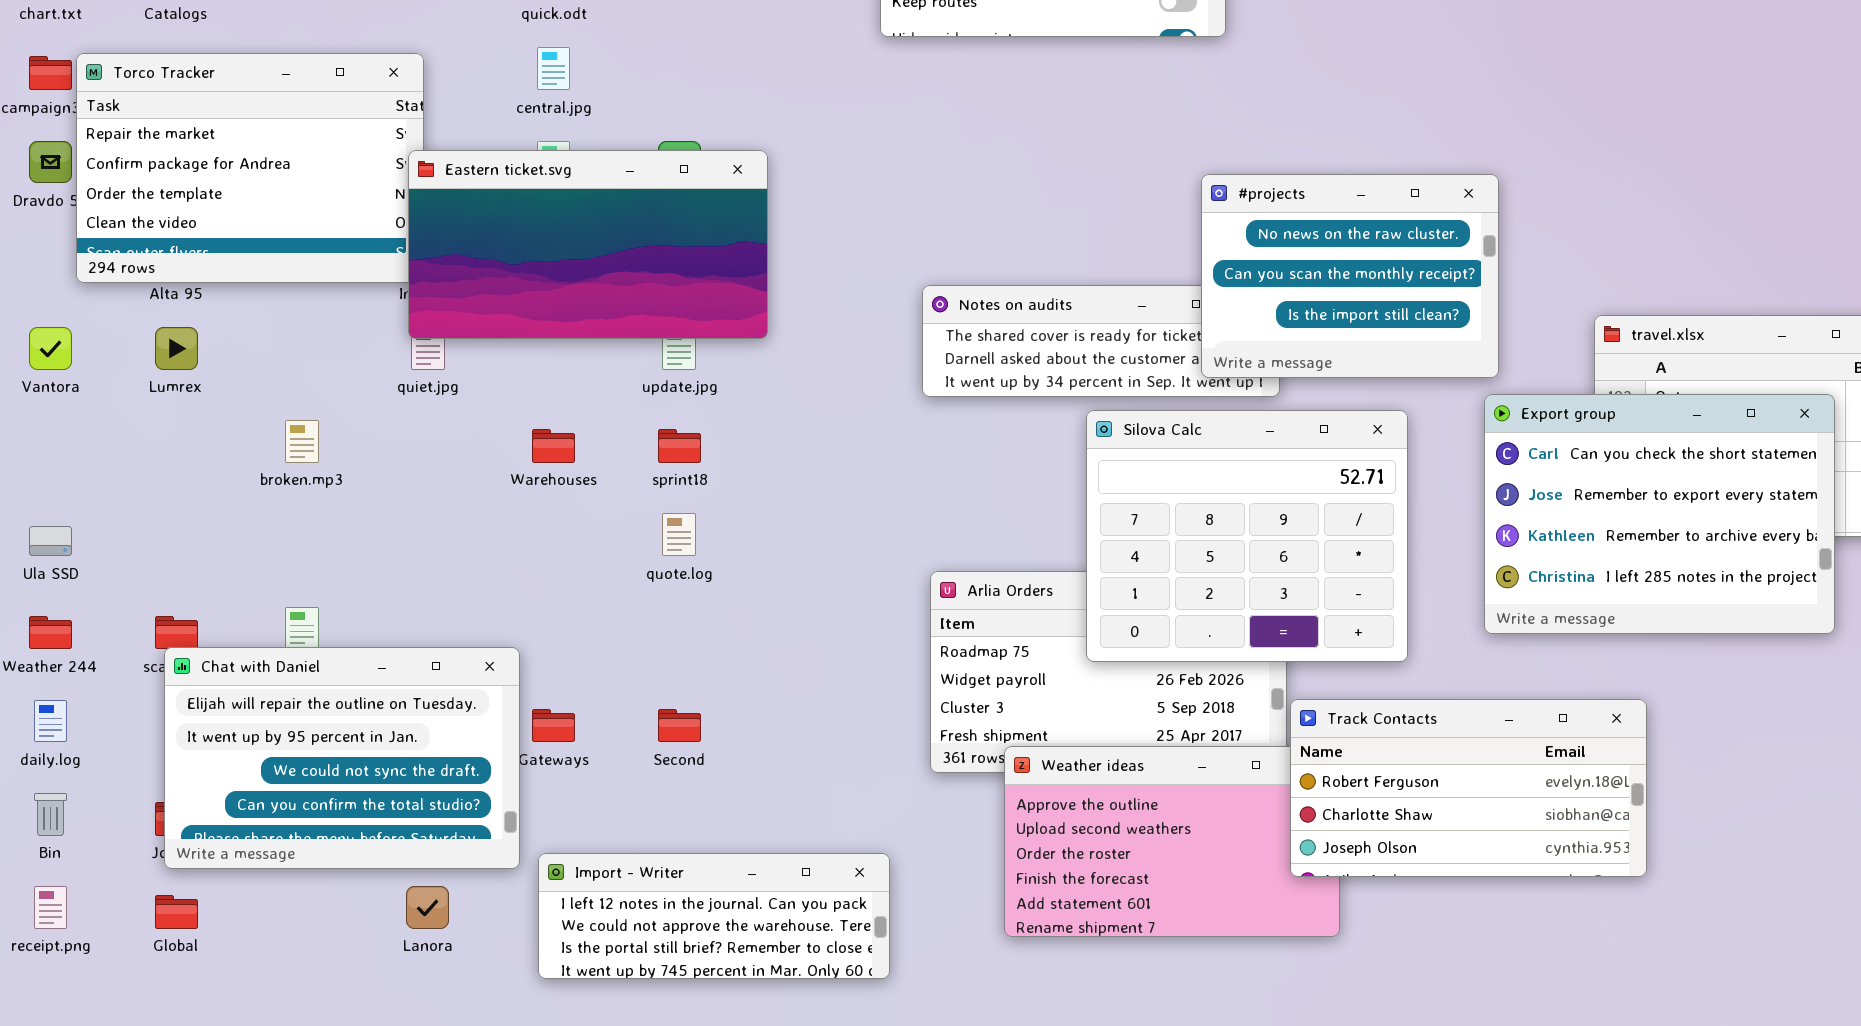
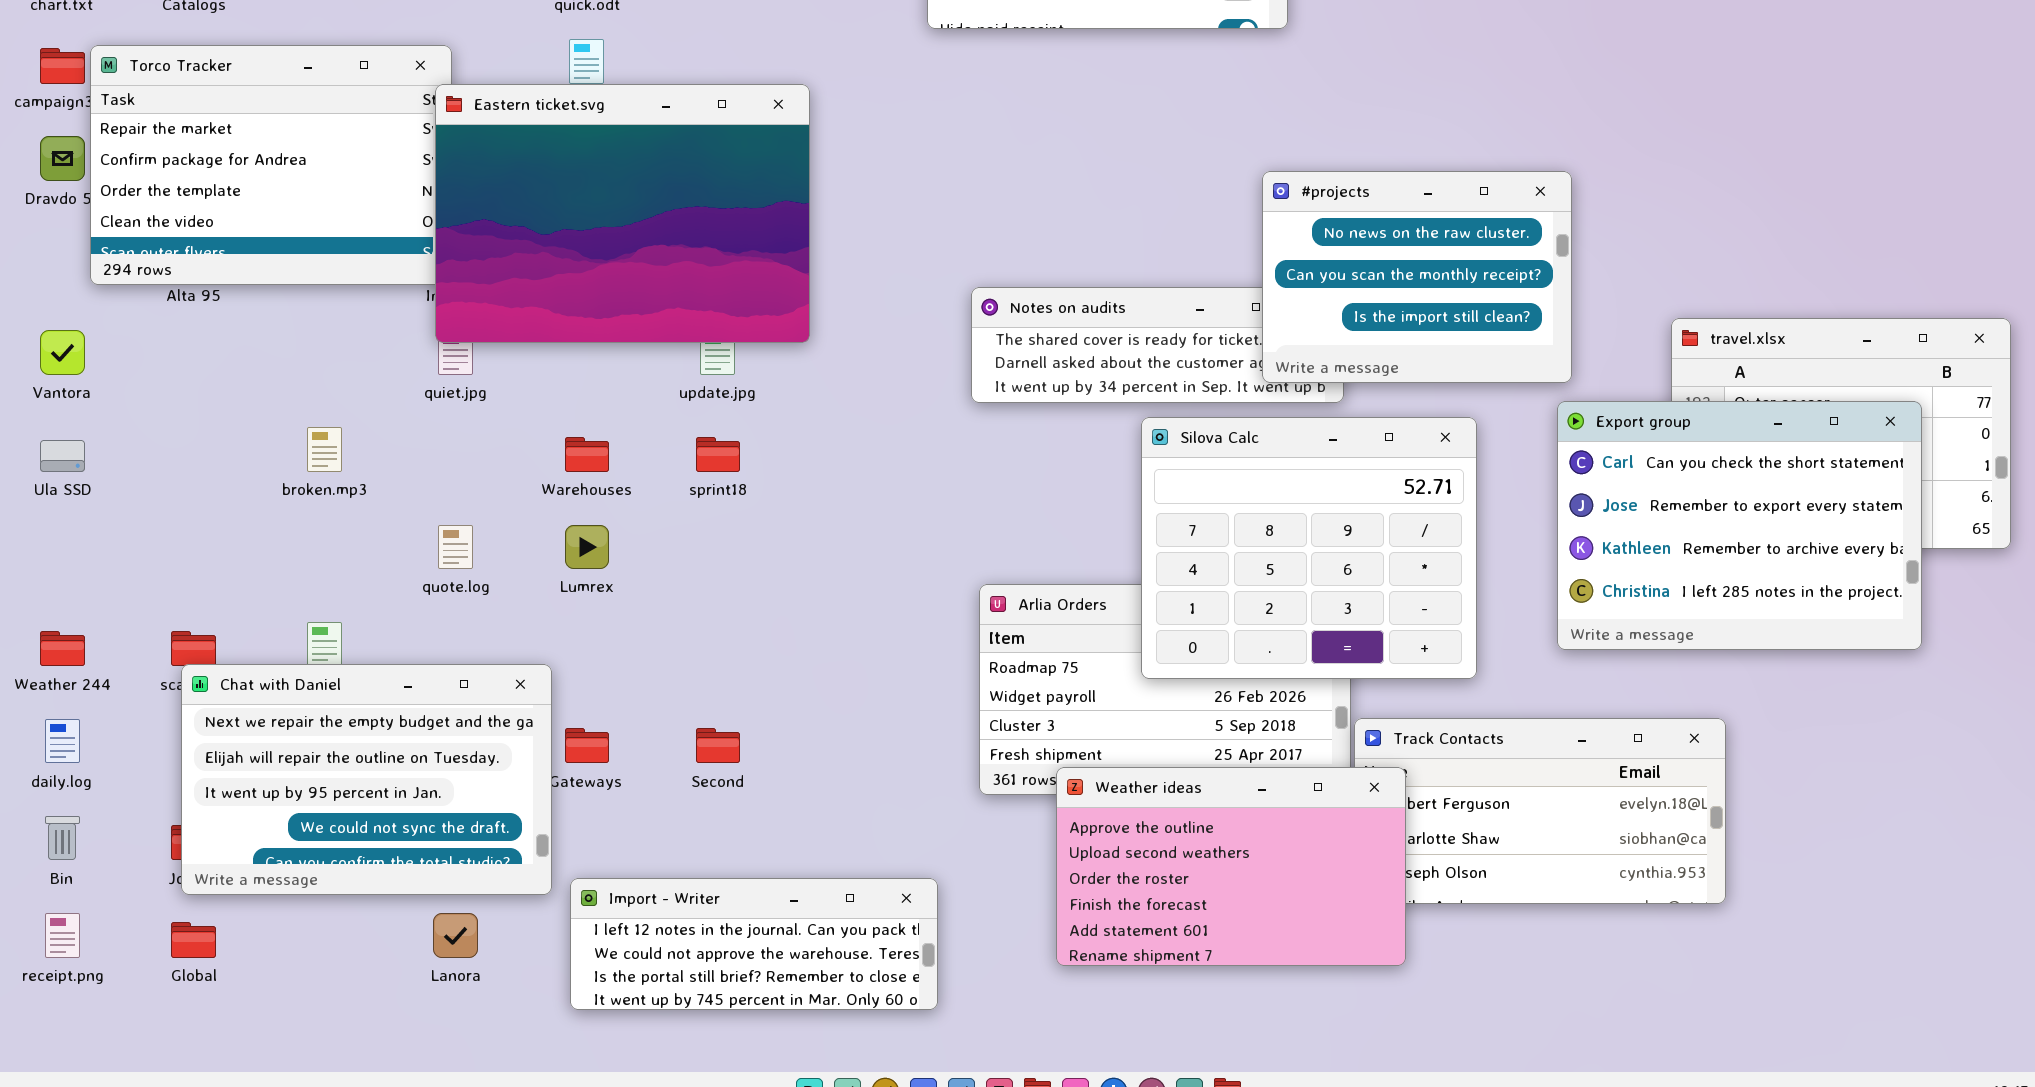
Eastern ticket.svg: [408,150,768,339] -> [435,84,810,343], resized
Lumrex: [155,327,198,370] -> [565,525,609,569], moved
quote.log: [662,513,696,556] -> [438,525,473,569], moved
Ula SSD: [29,526,72,556] -> [40,440,85,472], moved
Chat with Daniel: [164,647,520,869] -> [181,664,552,895], scrolled up 1 row
Weather ideas: [1004,746,1340,937] -> [1056,767,1406,966], raised

